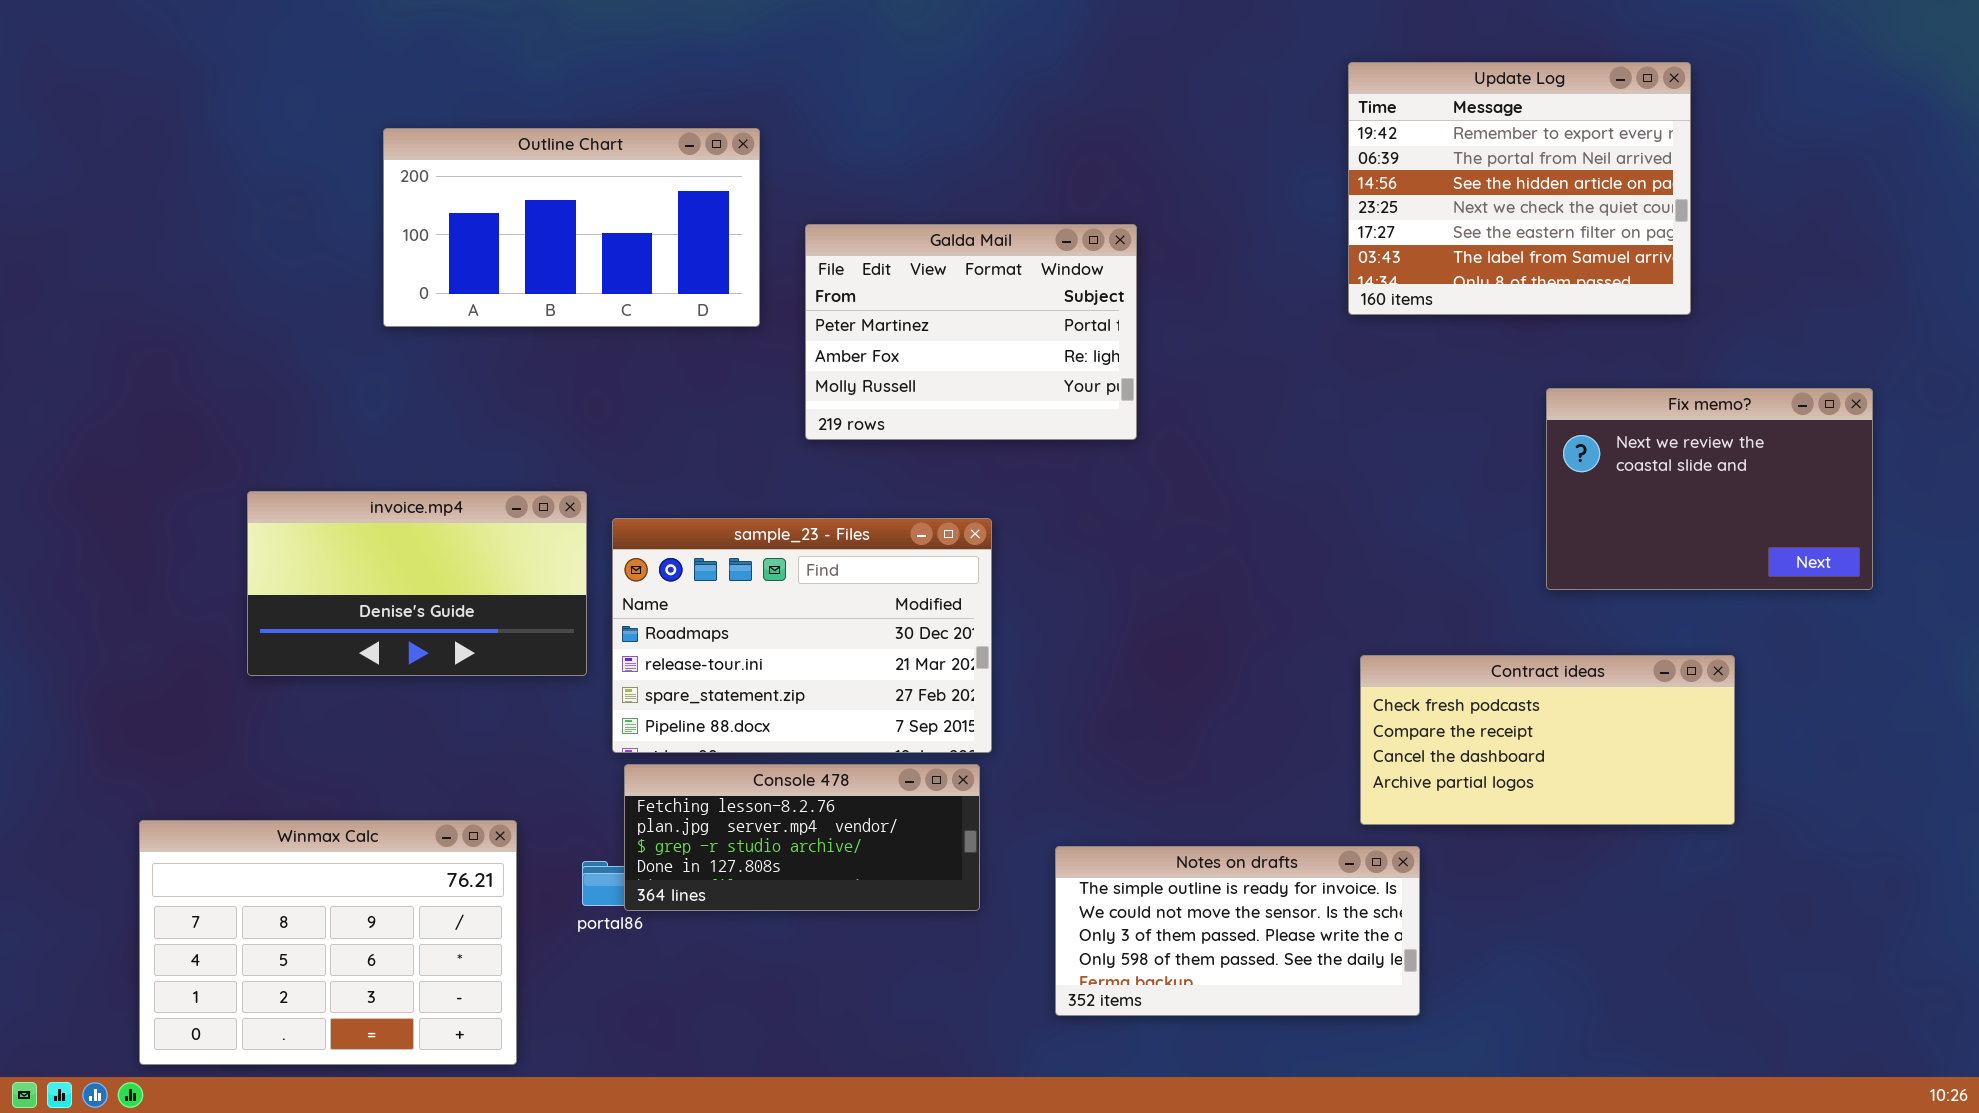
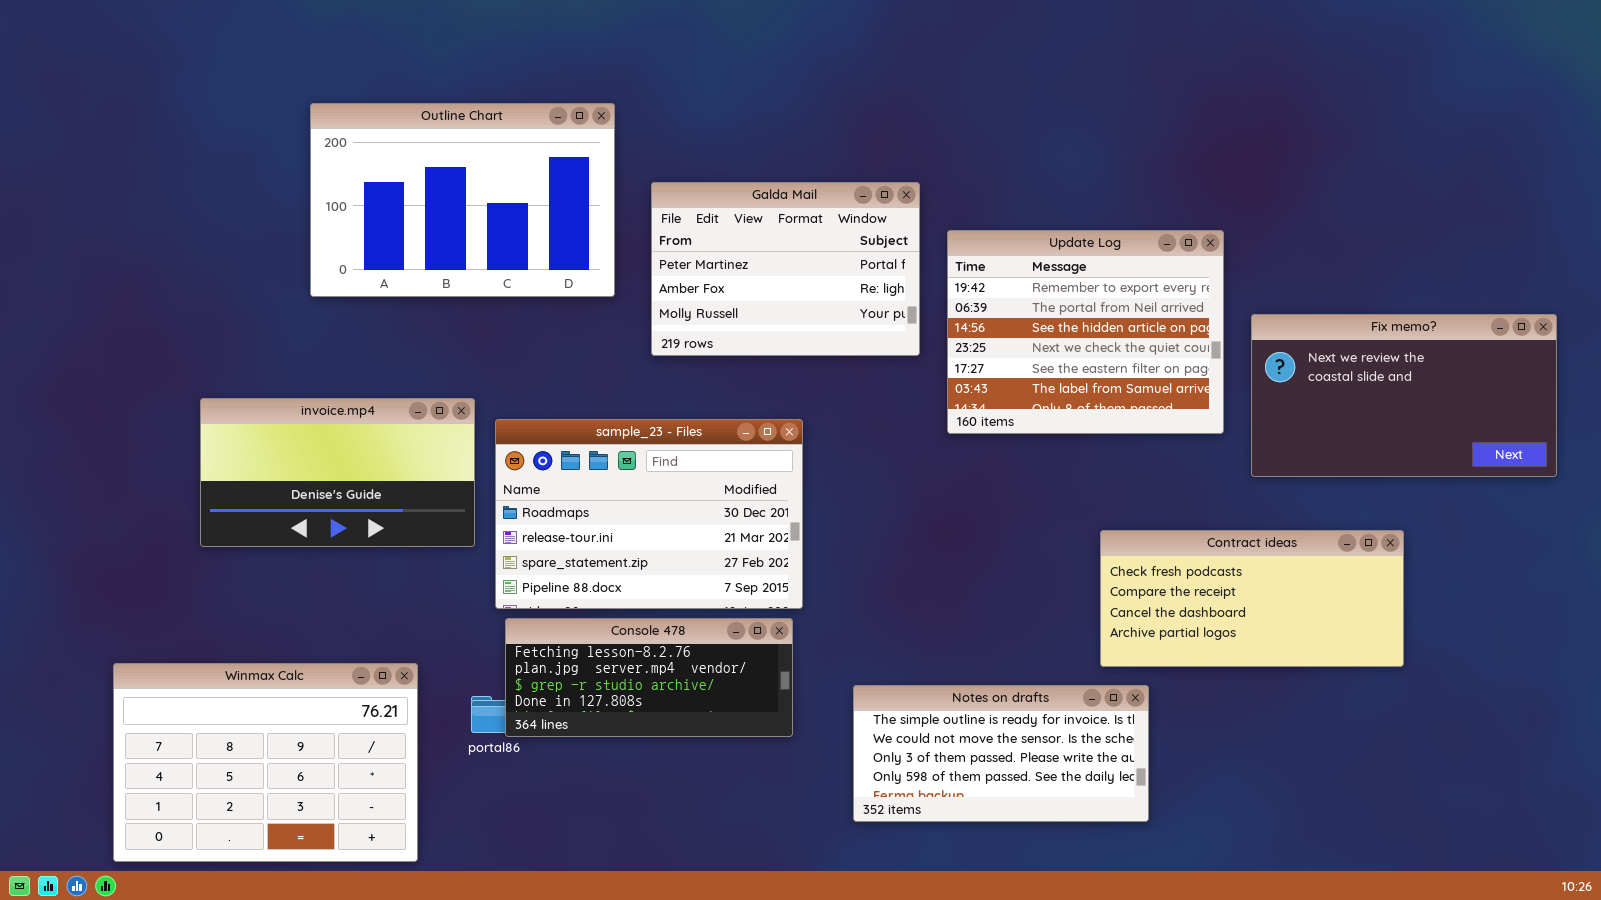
Update Log: [1348,62,1691,315] -> [947,230,1224,434], moved
Outline Chart: [383,128,760,327] -> [310,103,615,297], resized
Fix memo?: [1546,388,1873,590] -> [1251,314,1557,477], resized

